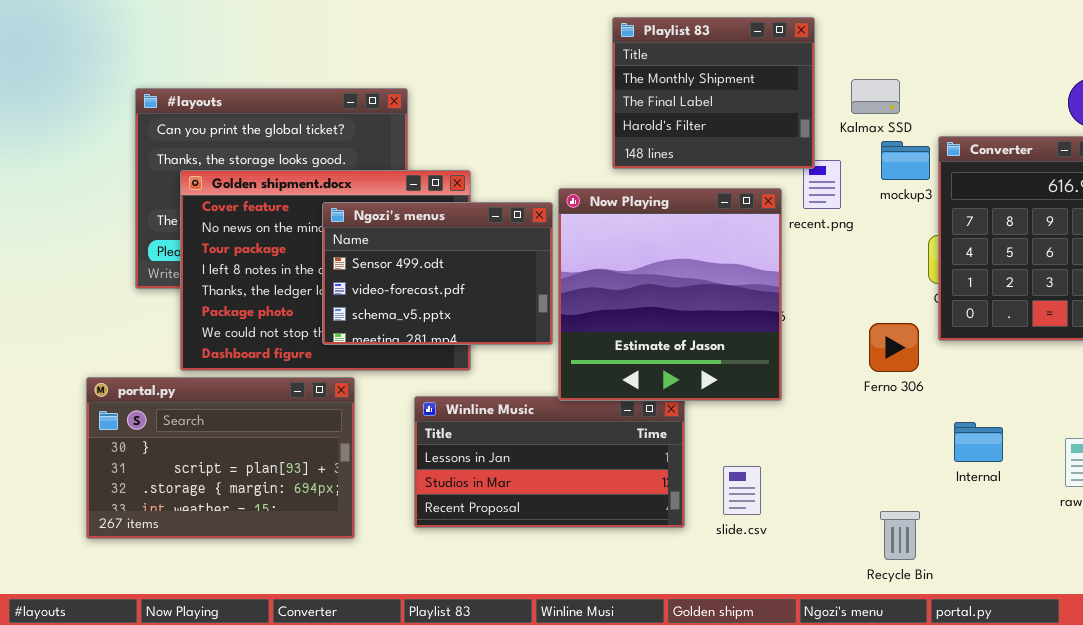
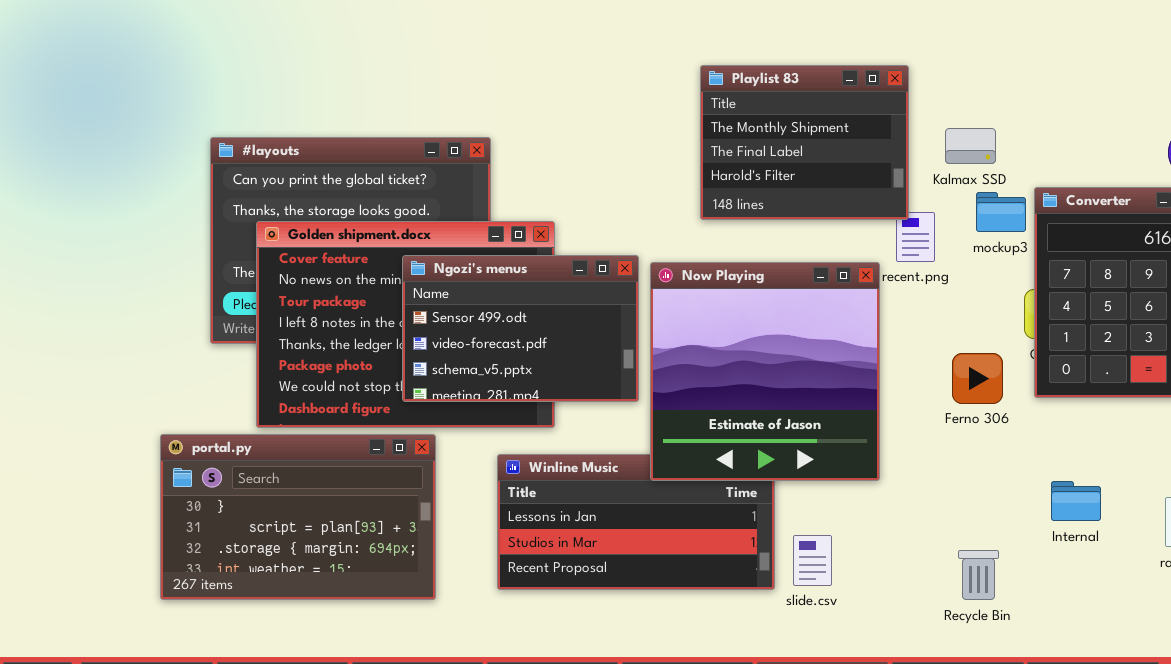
Now Playing: [558,188,782,401] -> [650,262,880,481], moved
Ferno 306: [869,323,919,372] -> [952,353,1003,404], moved
slide.csv: [723,466,761,515] -> [793,535,832,586], moved
Recycle Bin: [880,511,920,560] -> [958,550,999,600], moved

